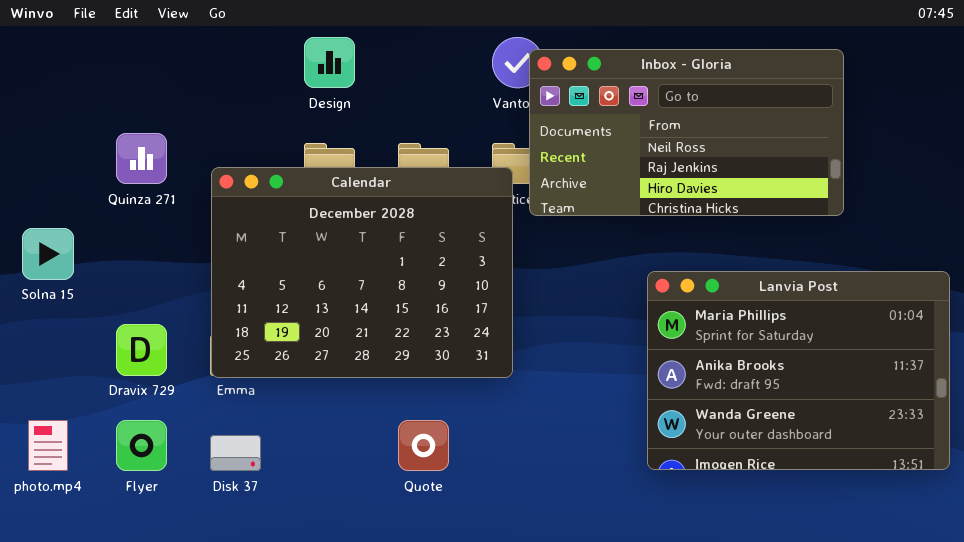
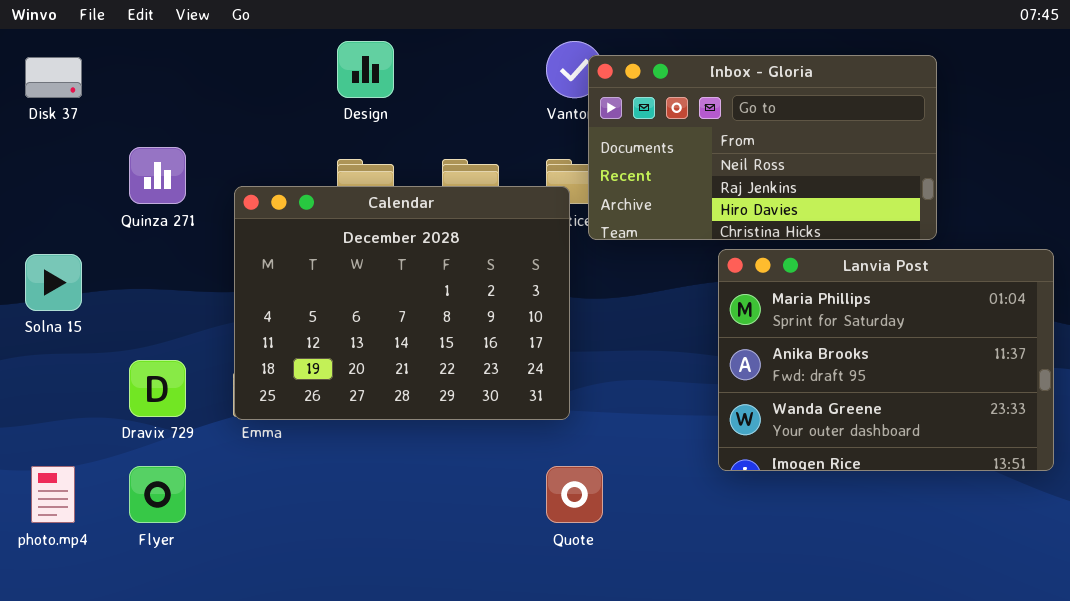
Lanvia Post: [647,271,950,470] -> [718,249,1054,471], moved
Quote: [398,420,449,471] -> [546,466,603,523], moved
Disk 37: [210,435,261,471] -> [25,57,82,98], moved

